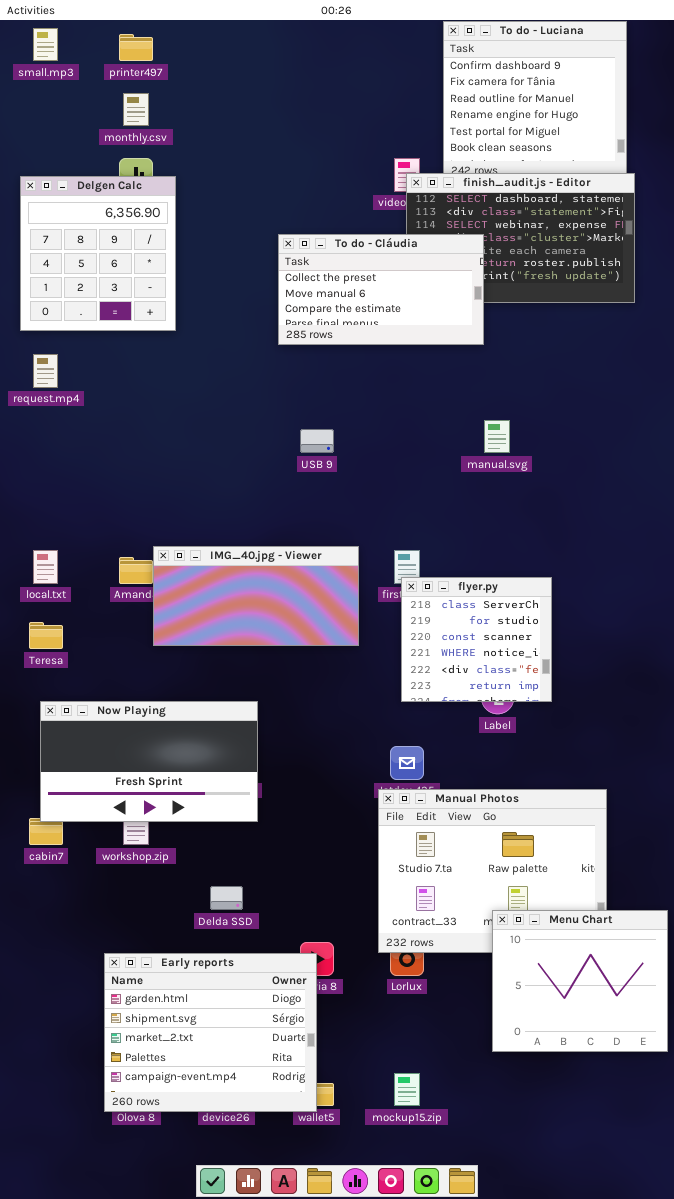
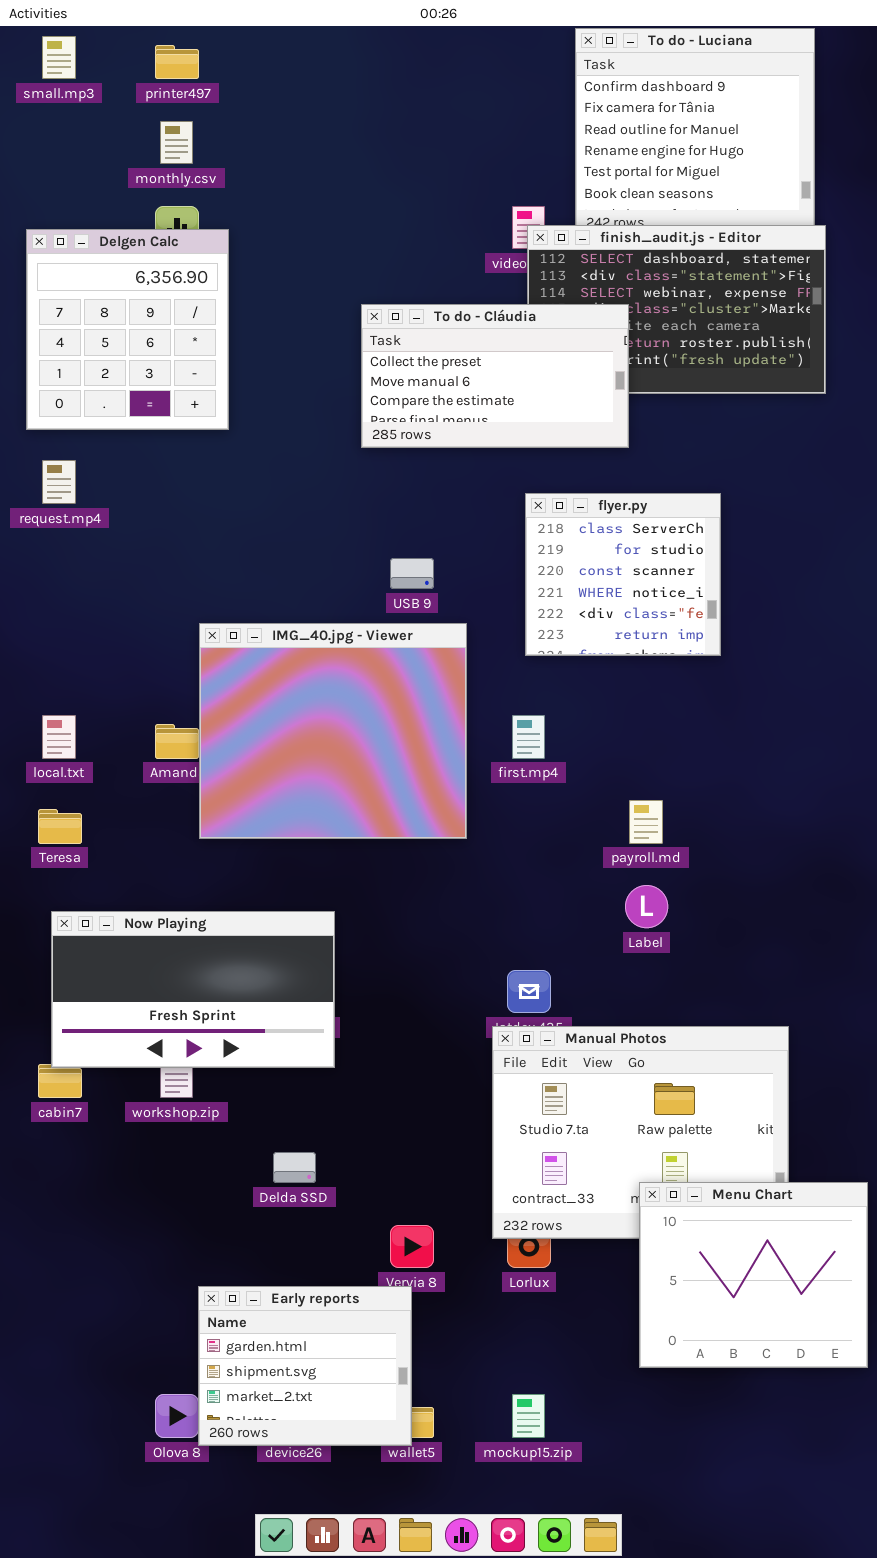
IMG_40.jpg - Viewer: [153,546,359,646] -> [199,623,467,839], resized
flyer.py: [401,577,552,702] -> [525,493,721,656], moved
Early reports: [104,953,317,1112] -> [198,1286,412,1446], resized

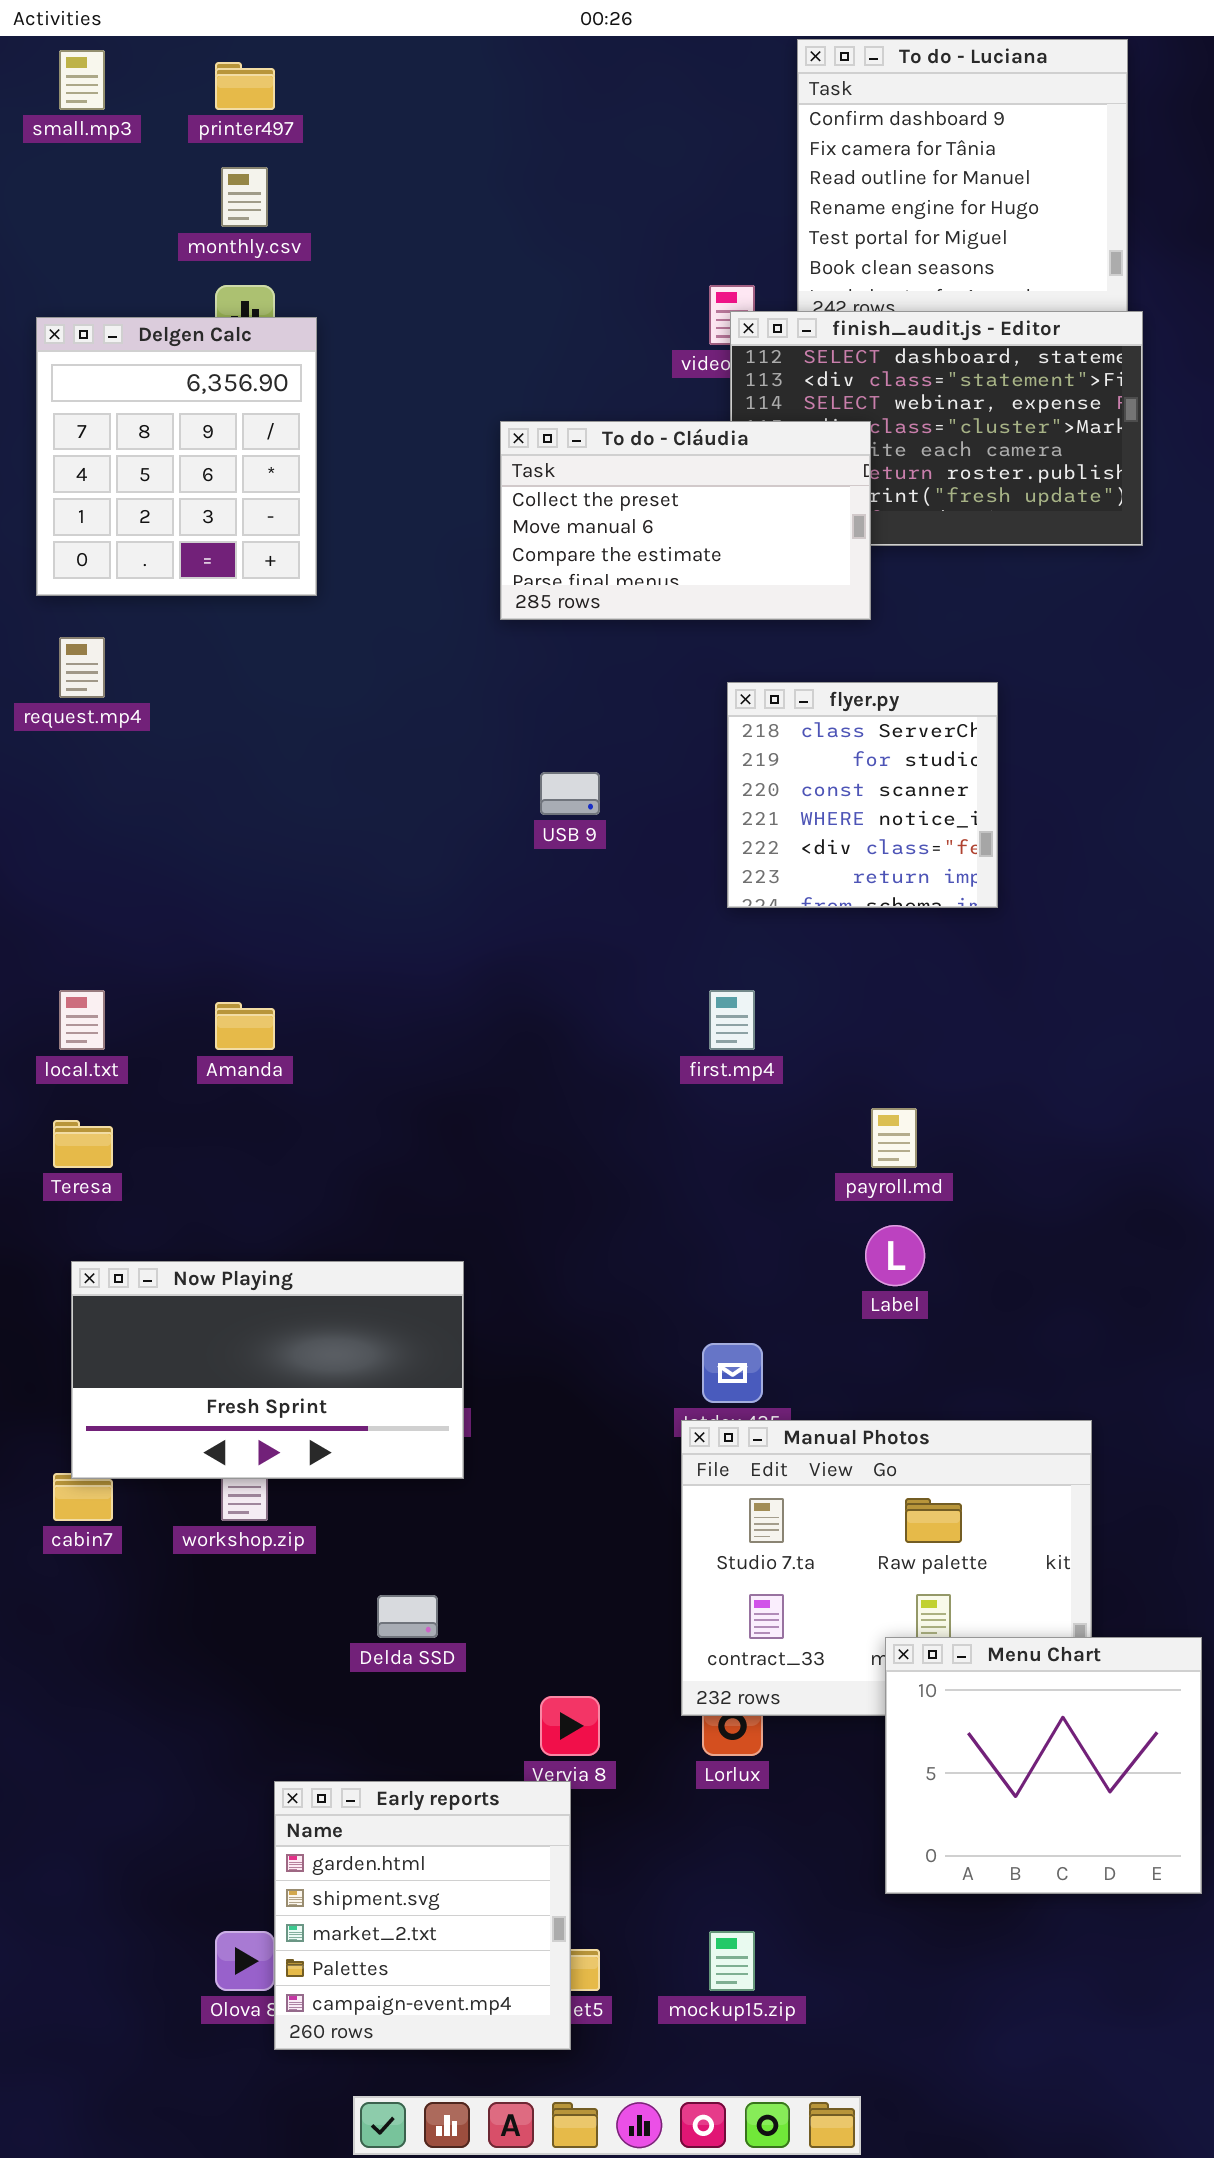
IMG_40.jpg - Viewer: [199,623,467,839] -> none, closed
Early reports: [198,1286,412,1446] -> [274,1781,571,2050], resized

